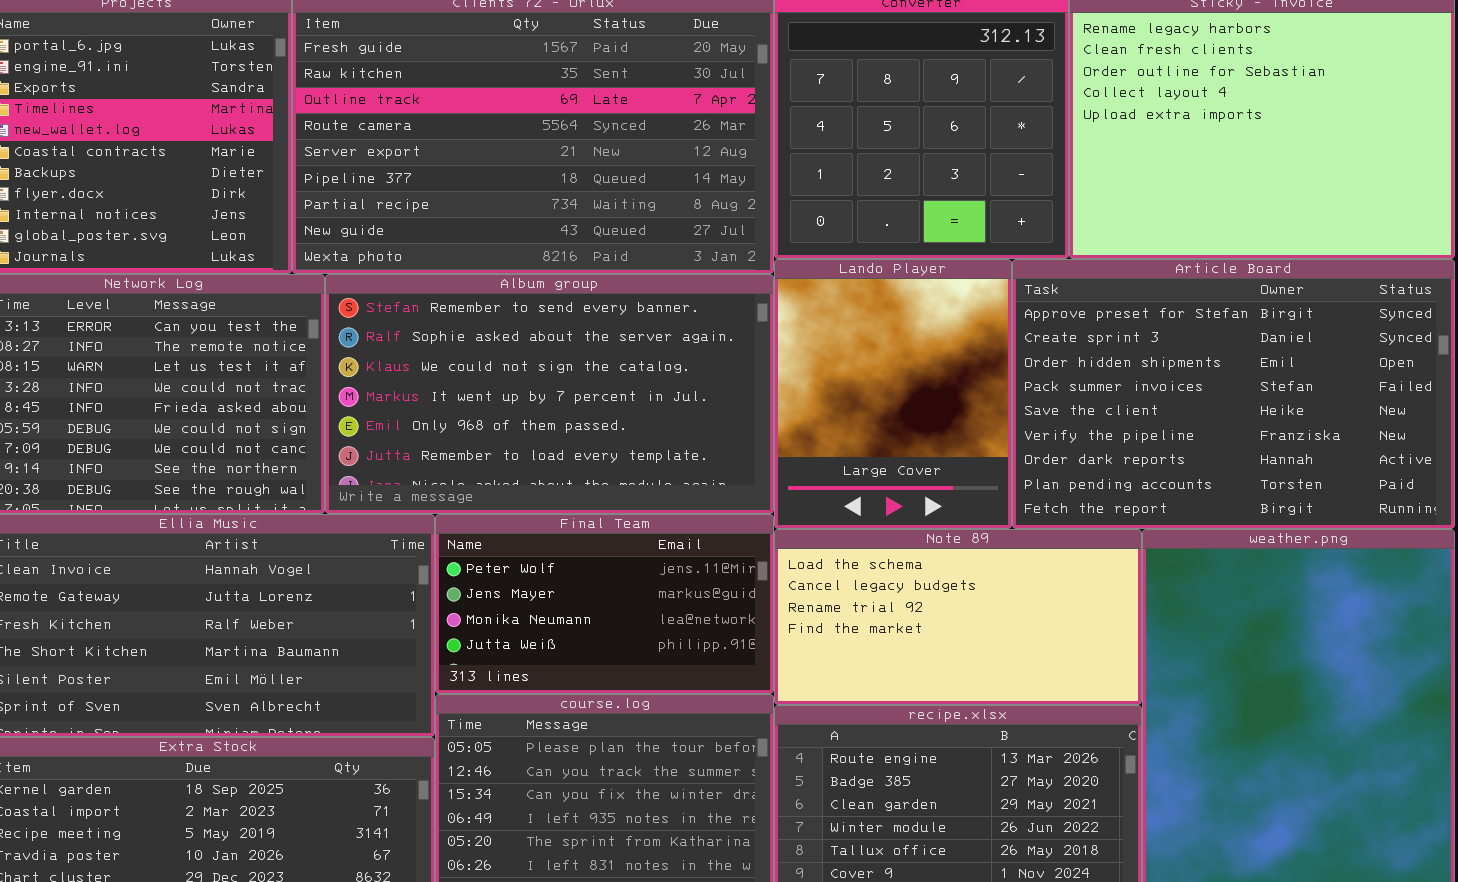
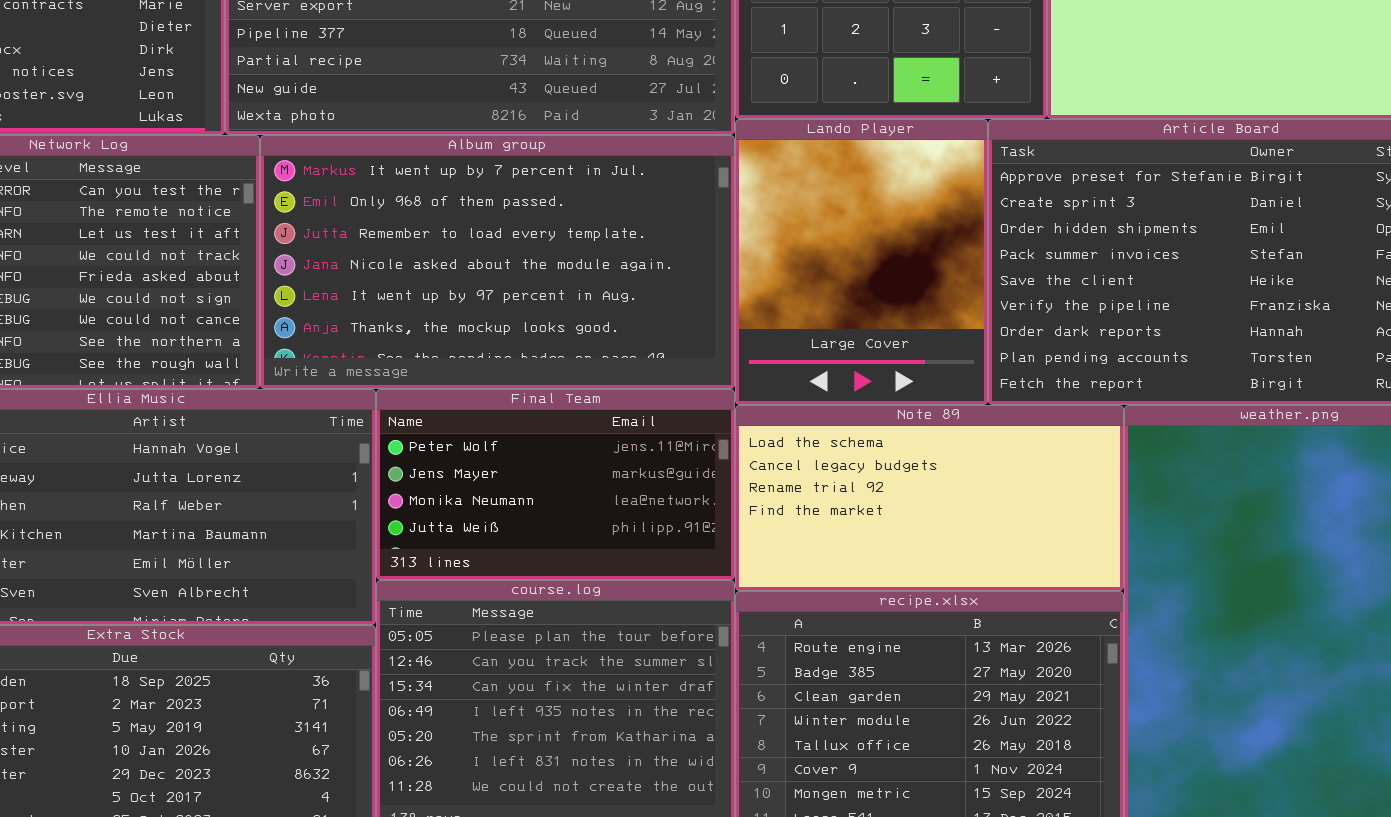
Album group: [325,274,774,514] -> [260,135,735,389], scrolled down 3 rows

